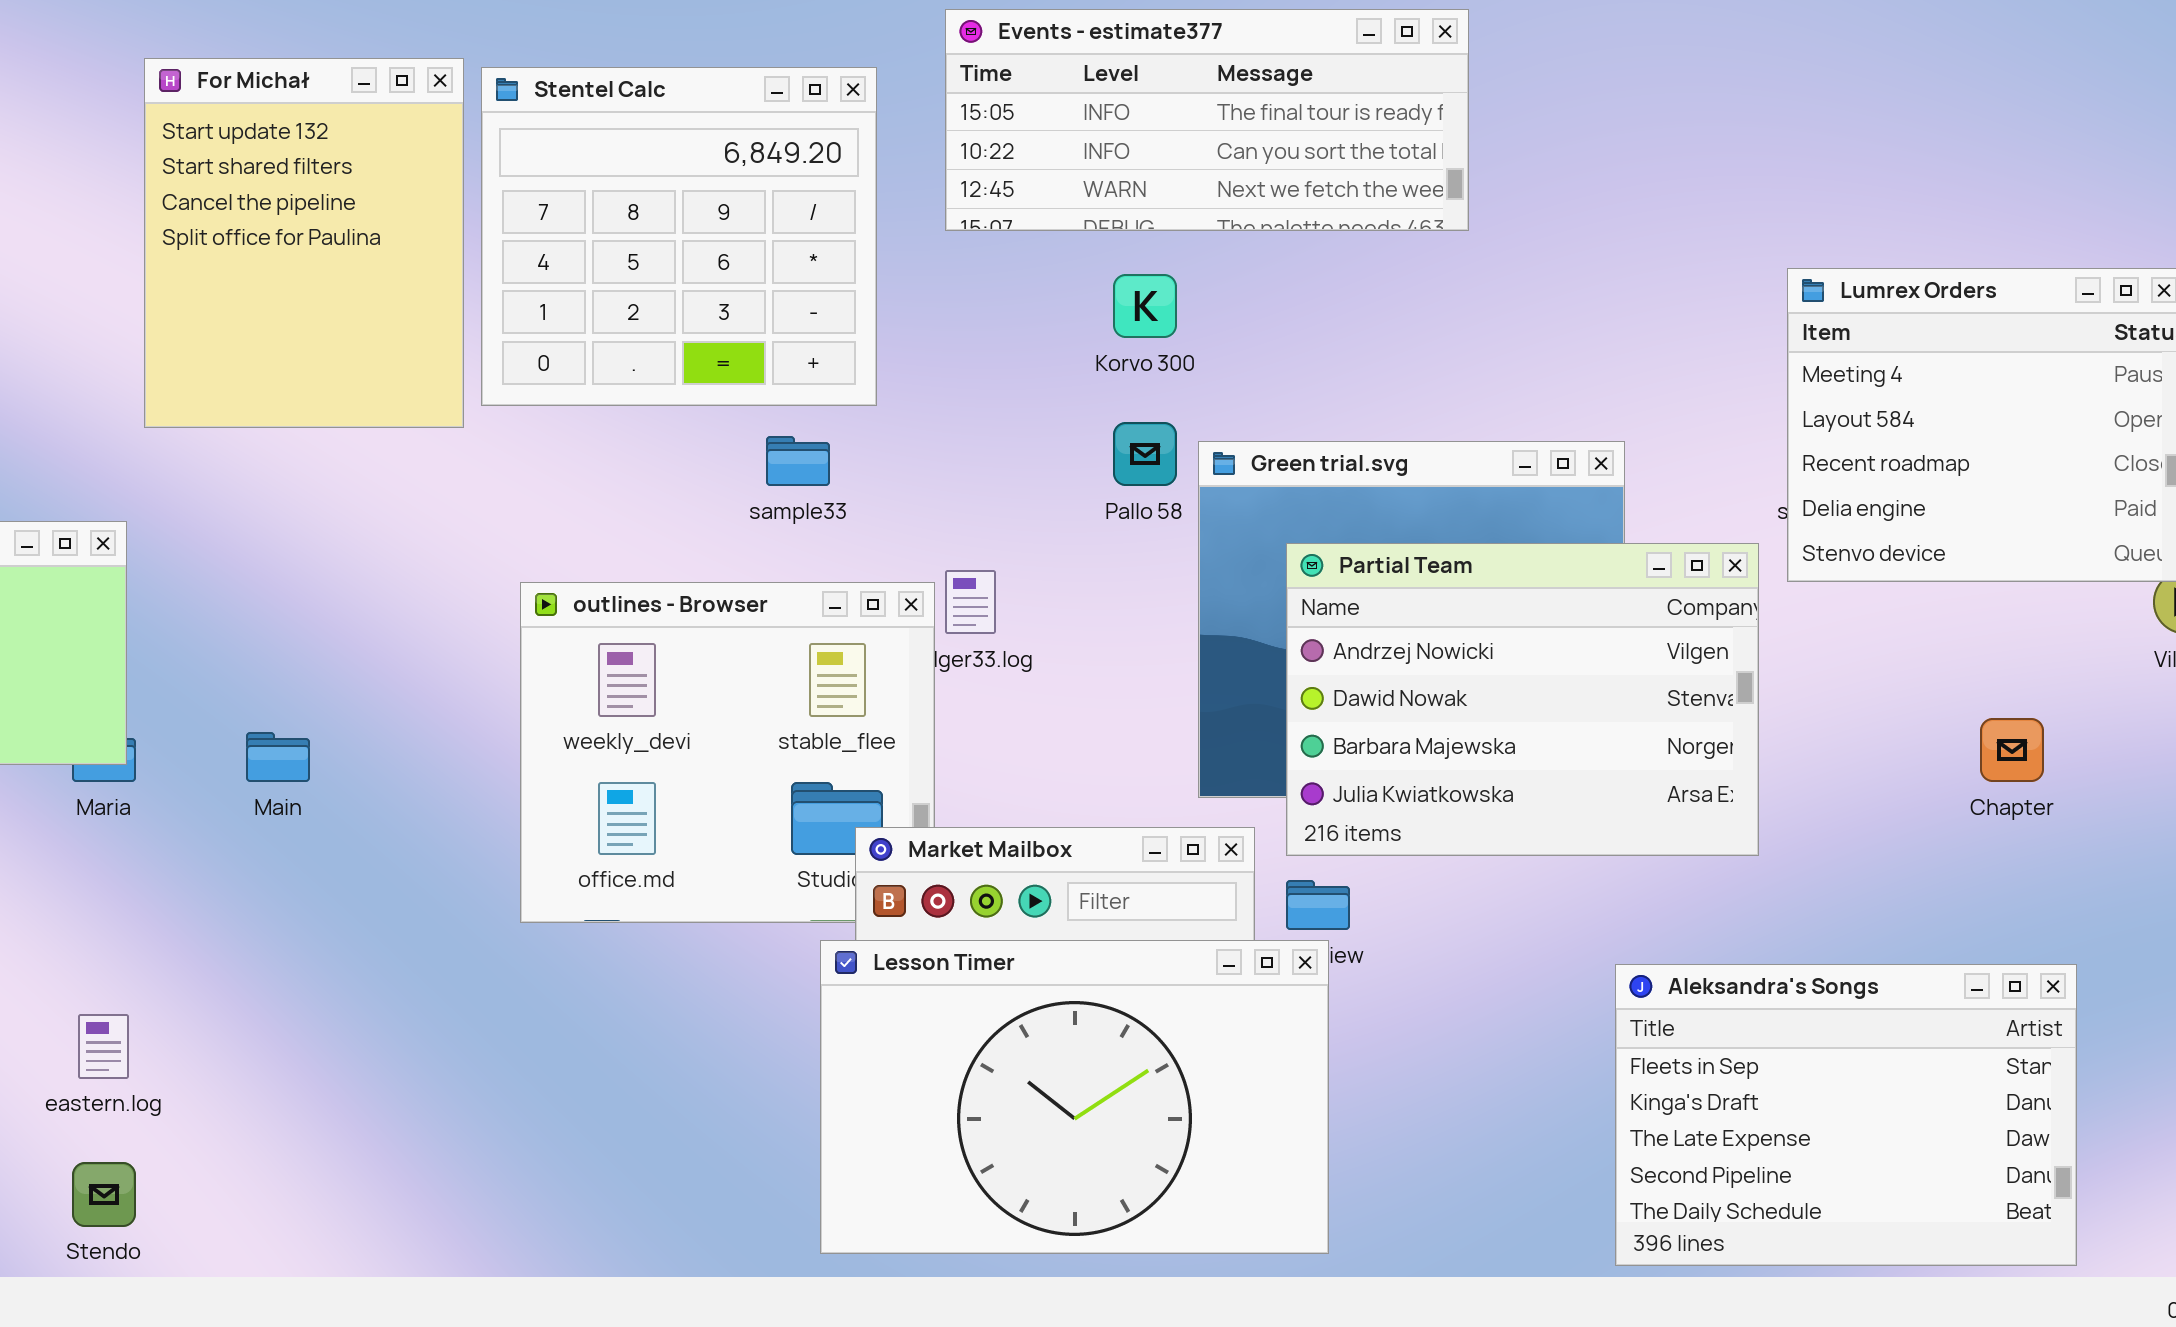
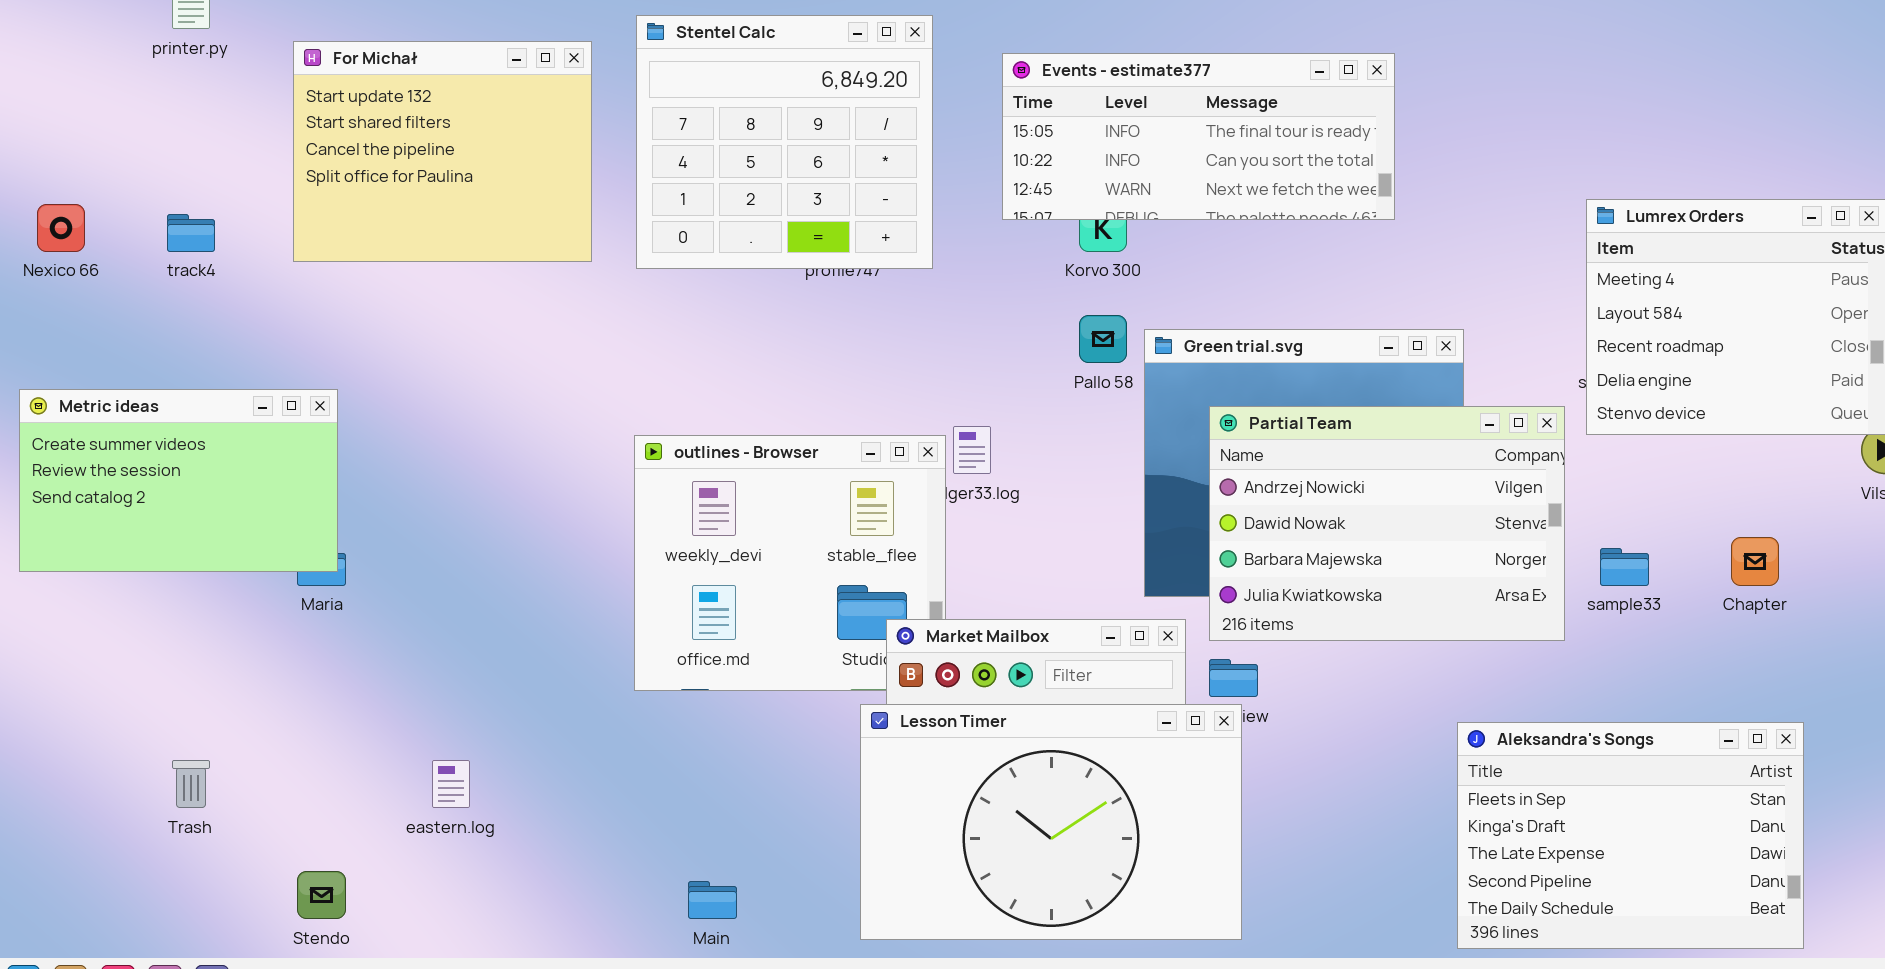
Events - estimate377: [945,9,1469,231] -> [1002,53,1395,220], moved
For Michał: [144,58,464,428] -> [293,41,592,262], resized
Stentel Calc: [481,67,877,406] -> [636,15,933,269], moved
sample33: [766,436,830,486] -> [1600,548,1649,586], moved
Main: [246,732,310,782] -> [688,881,737,919], moved
eastern.log: [78,1014,129,1079] -> [432,760,470,808], moved

